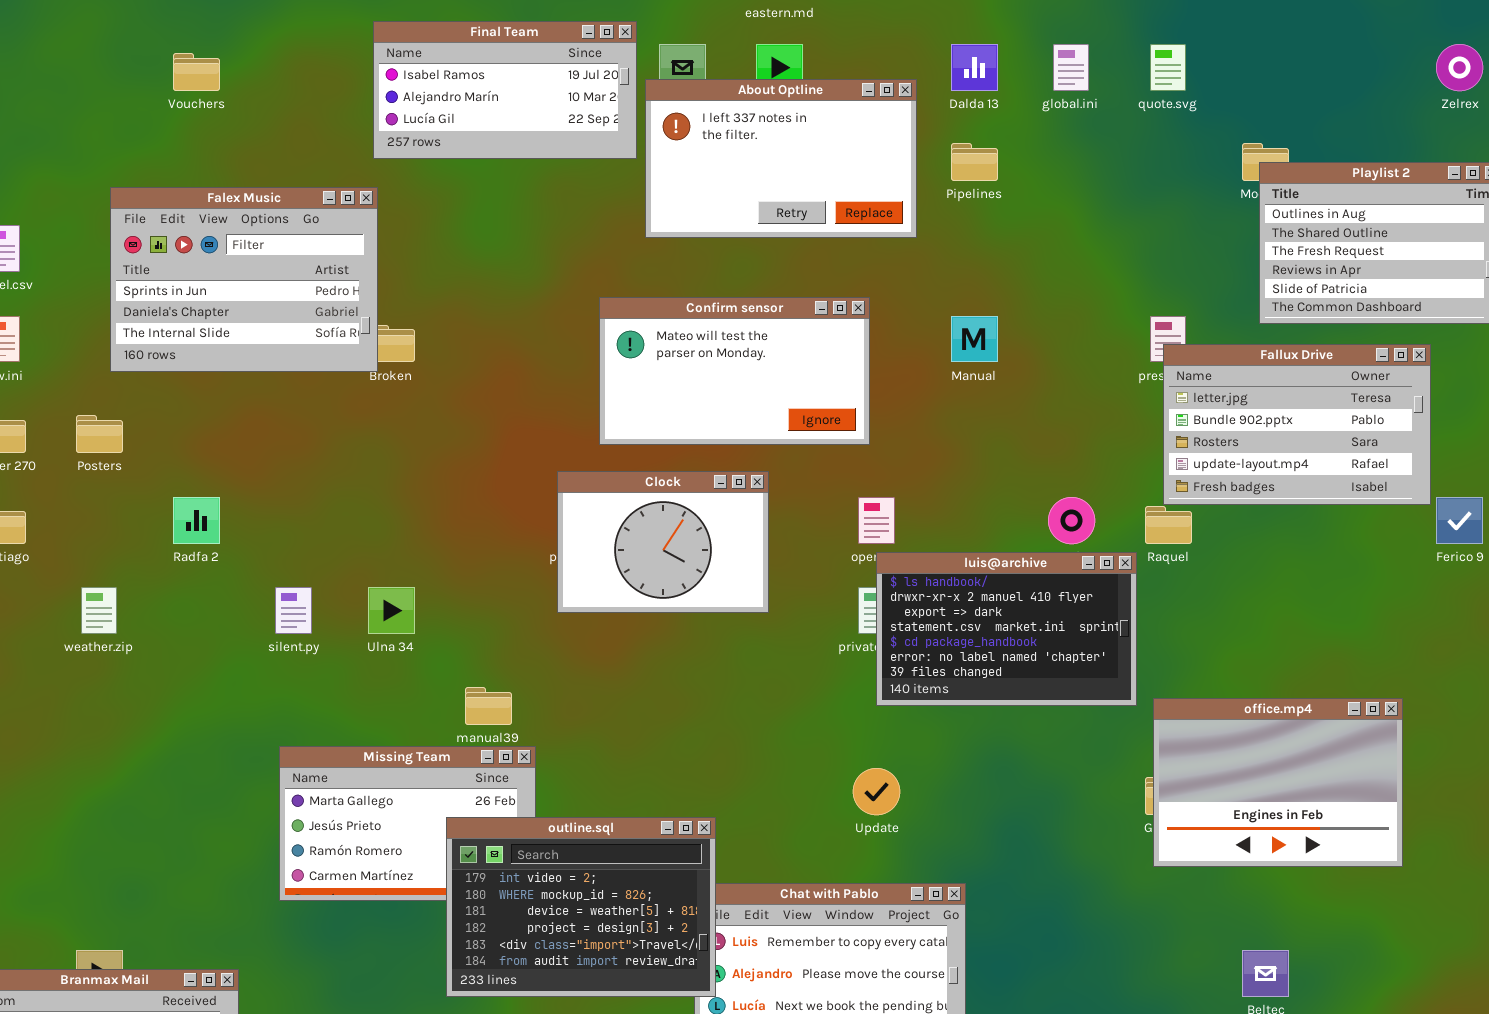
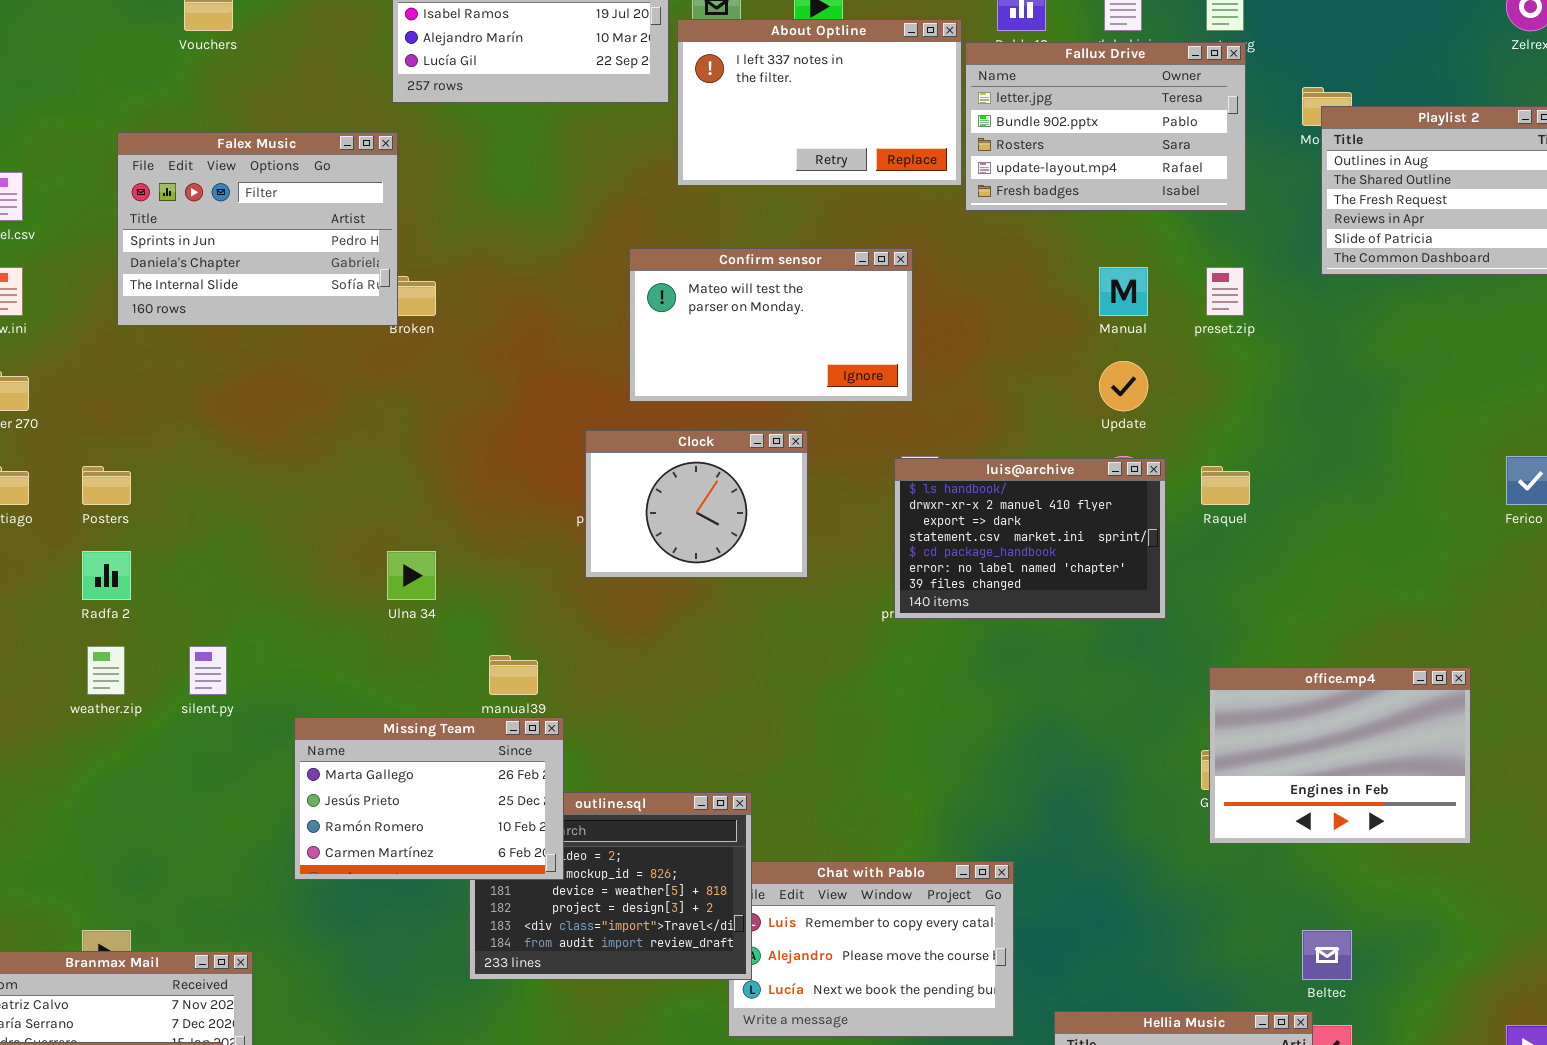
Manual: [951,316,998,362] -> [1099,267,1148,316], moved
Fallux Drive: [1163,344,1431,505] -> [965,42,1246,211], moved
Posters: [76,415,123,453] -> [82,466,131,505], moved
Radfa 2: [173,497,220,544] -> [82,551,131,600], moved
luis@archive: [876,552,1137,706] -> [894,458,1166,619], moved
weather.zip: [81,587,117,634] -> [87,646,125,695], moved
silent.py: [275,587,312,634] -> [189,646,227,695], moved
Missing Team: [279,746,536,901] -> [294,717,564,880], raised
Update: [853,768,900,815] -> [1099,361,1148,411], moved

